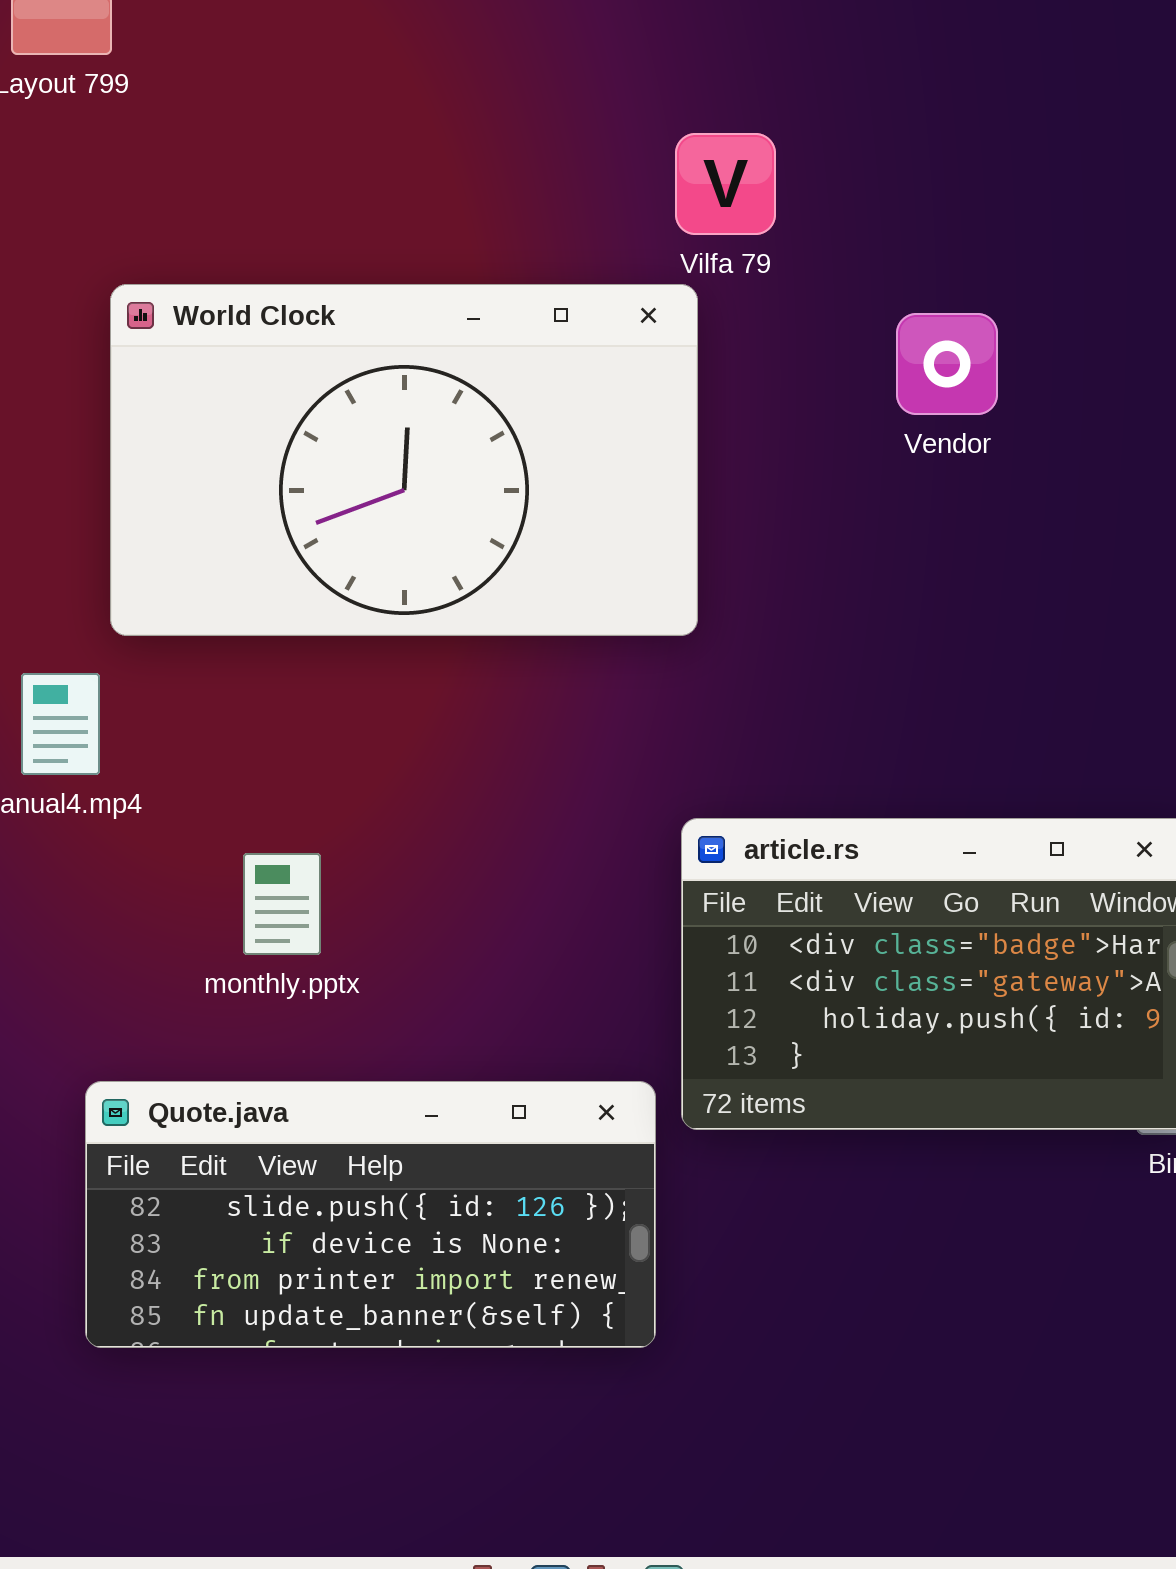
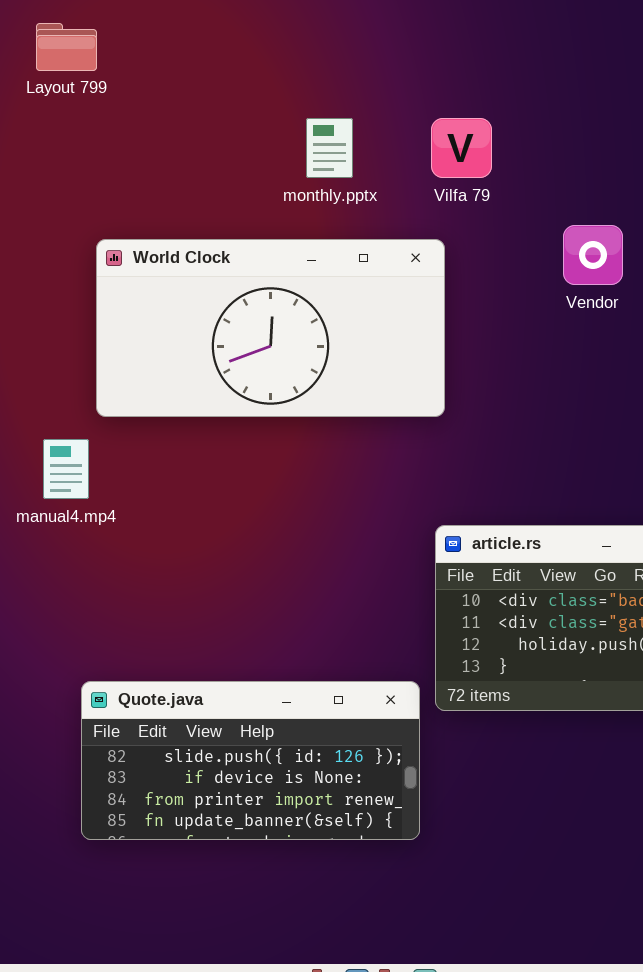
World Clock: [110,284,698,636] -> [96,239,445,417], resized
monthly.pptx: [243,853,321,955] -> [306,118,353,178], moved

